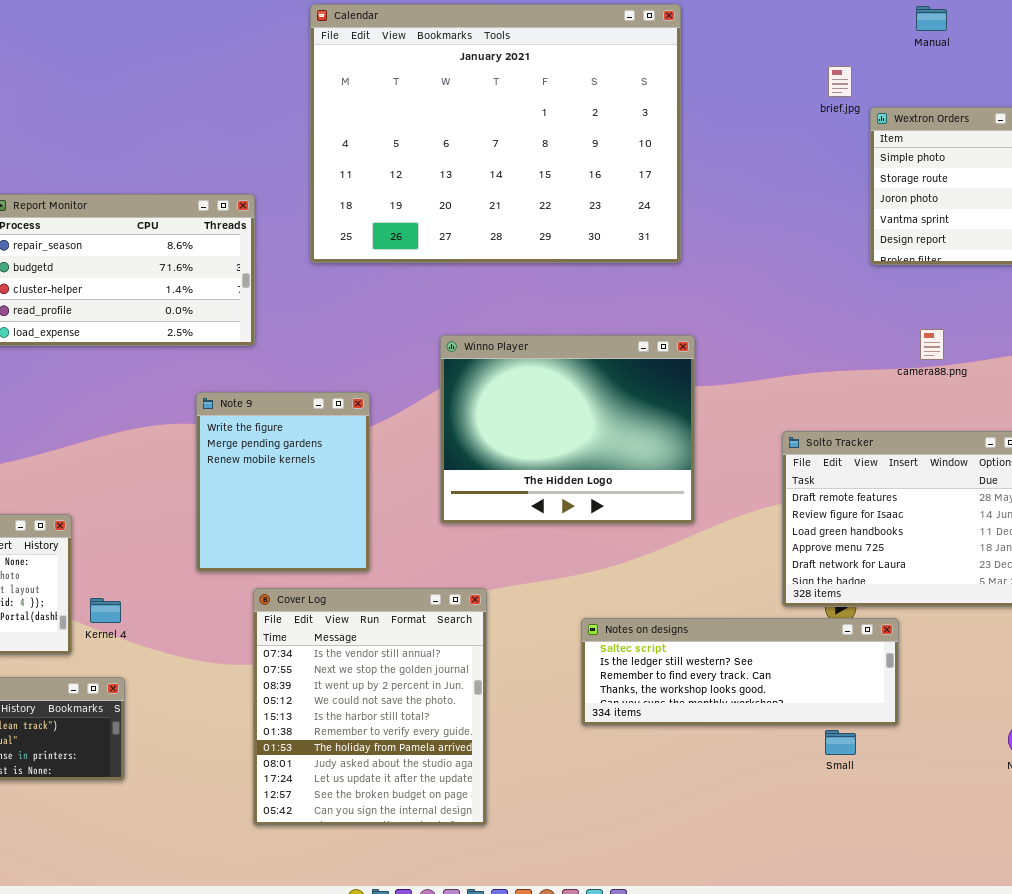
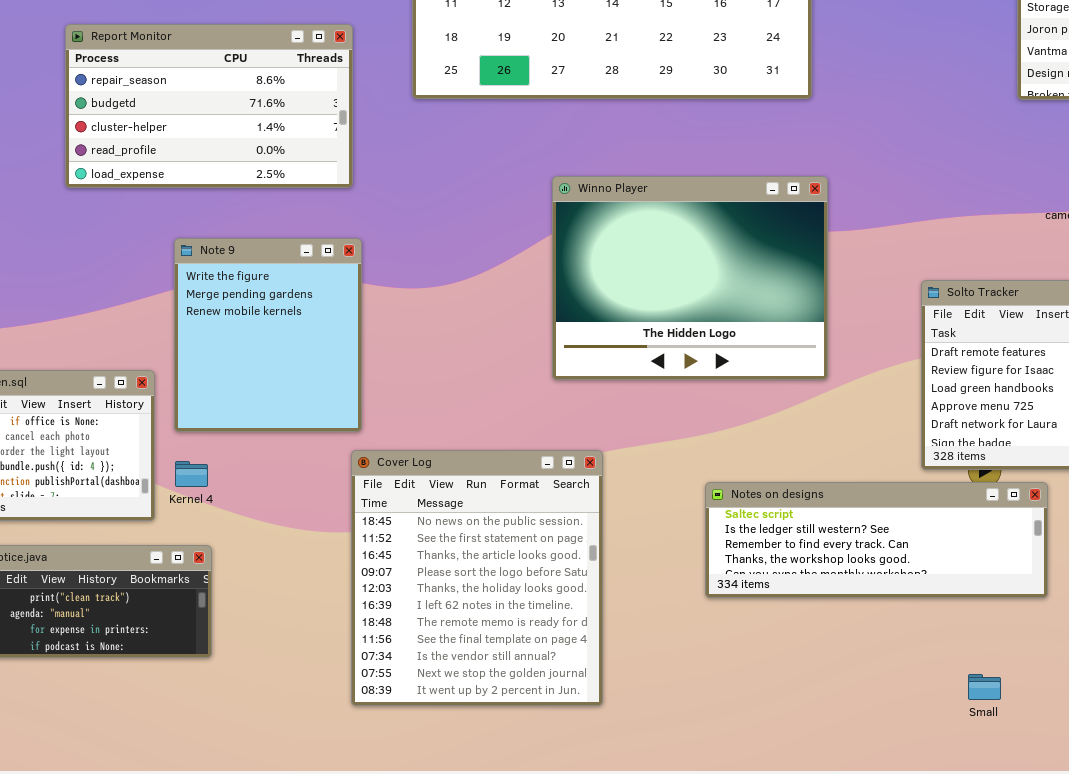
Note 9: [196,392,370,572] -> [174,238,362,432], moved
Cover Log: [253,588,487,826] -> [351,450,603,706], scrolled up 8 rows
Small: [825,730,856,755] -> [968,674,1001,700], moved

